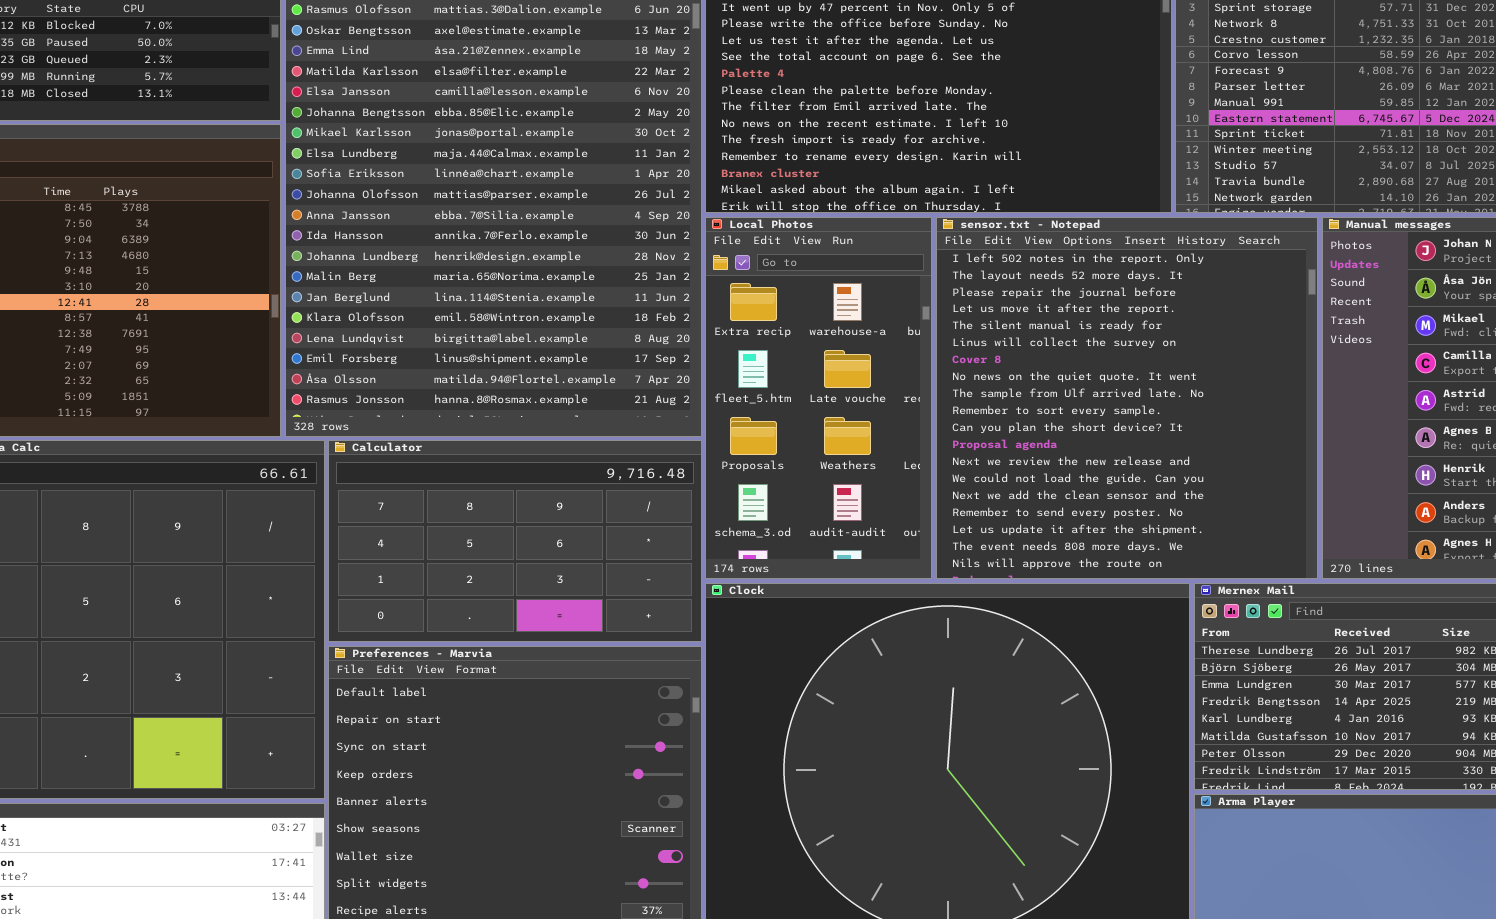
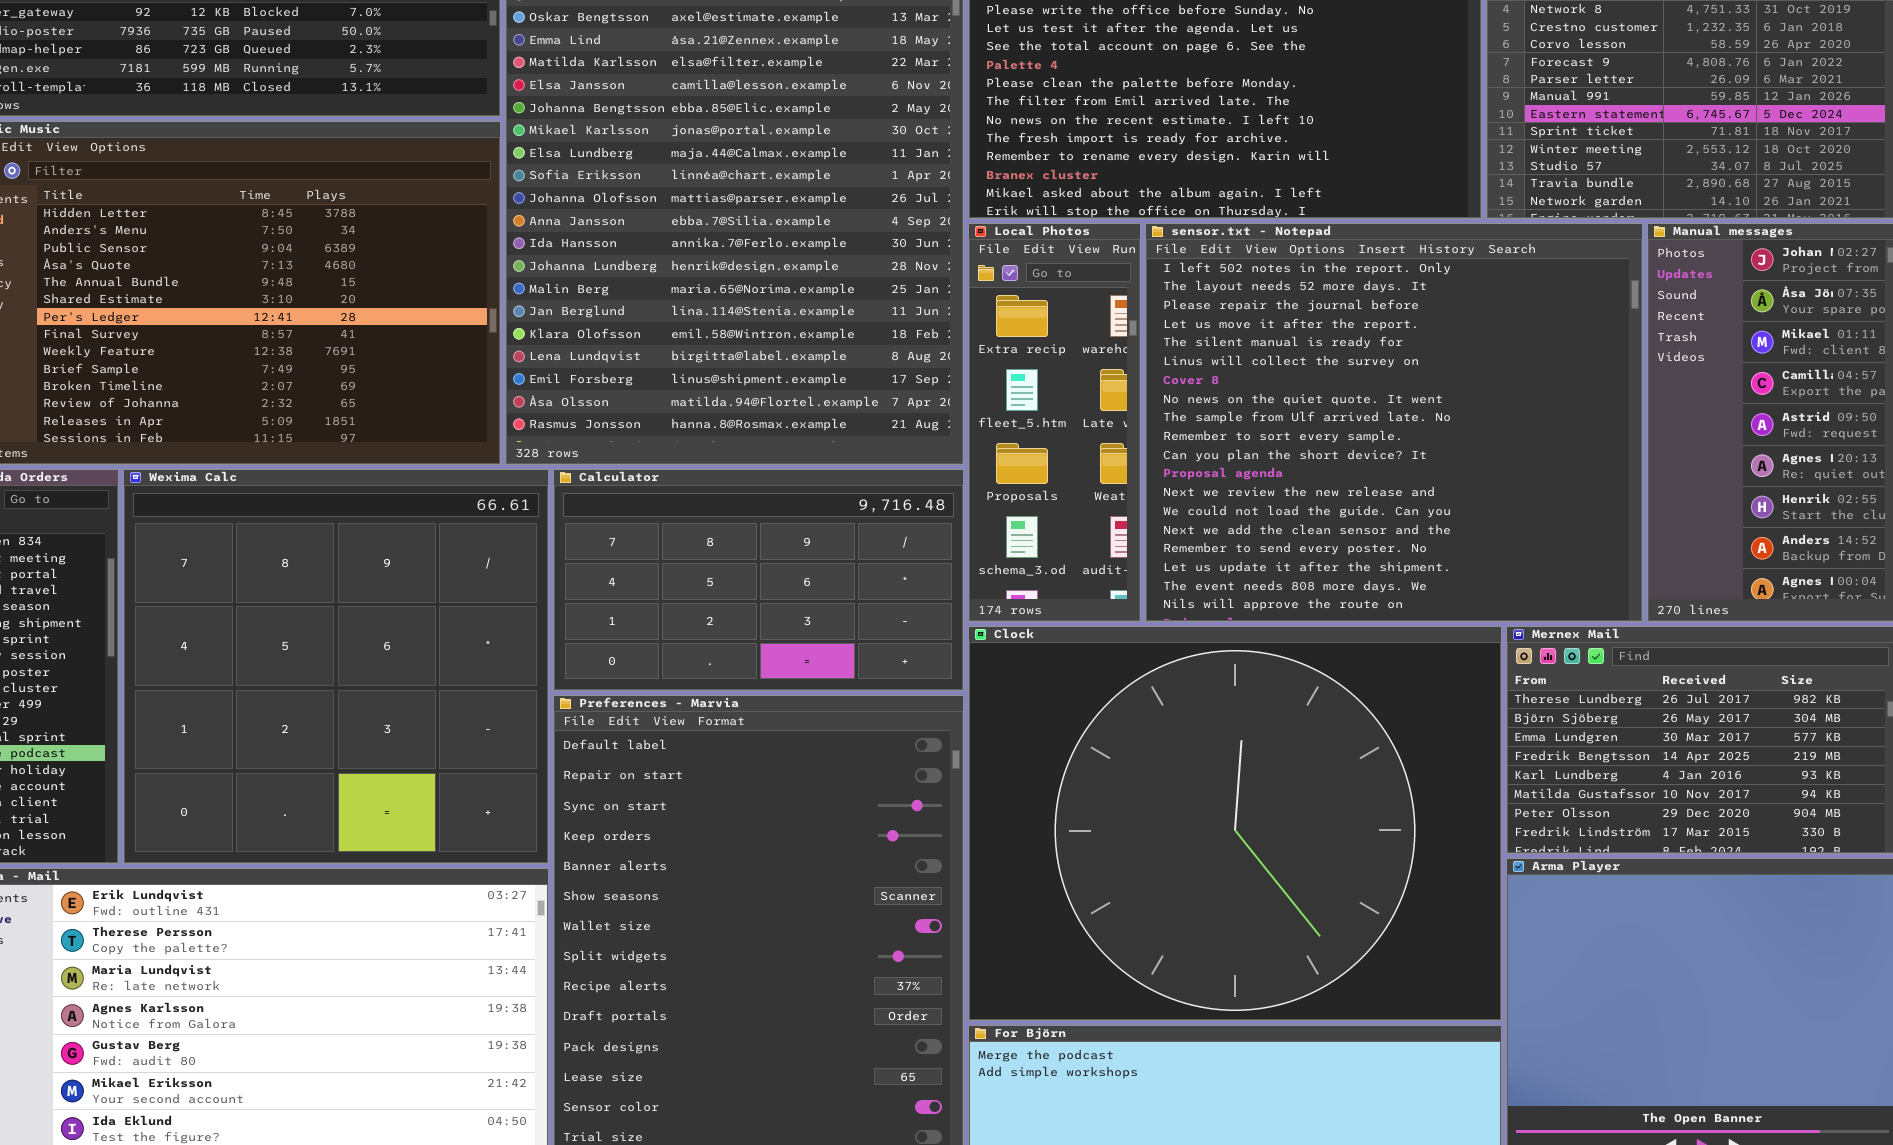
Local Photos: [705,217,932,579] -> [968,223,1141,622], resized
sensor.txt - Notepad: [936,217,1318,579] -> [1145,223,1643,622], resized

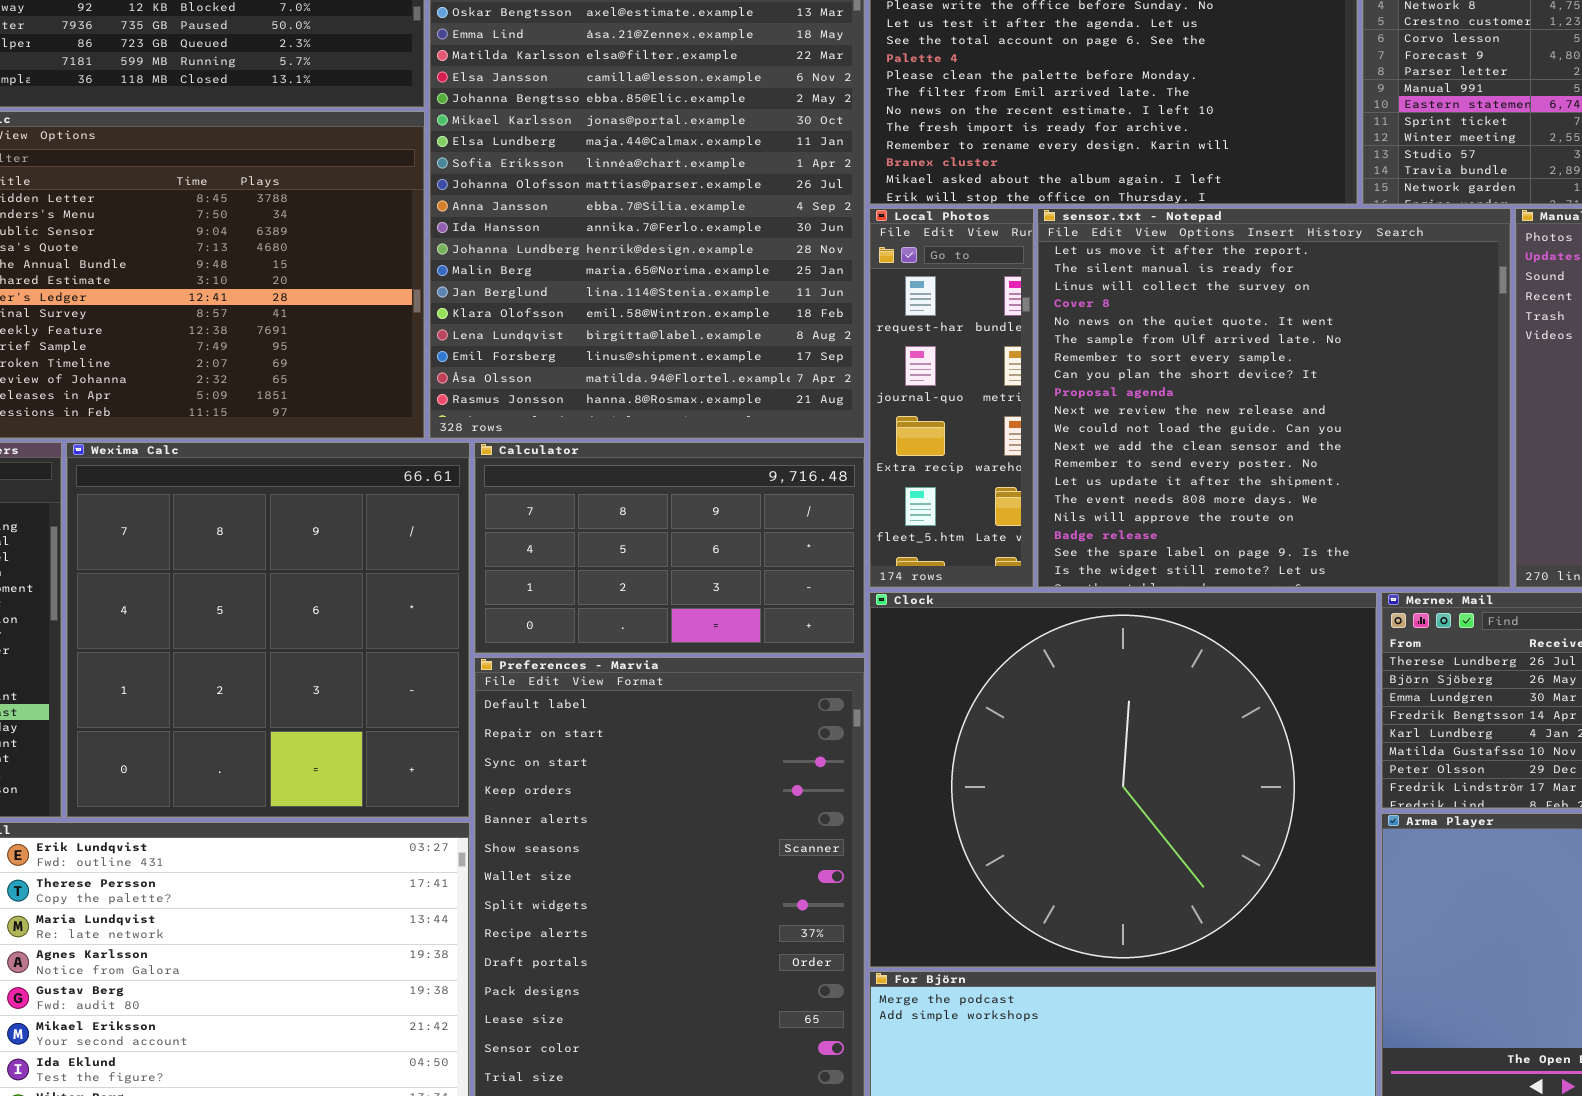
Local Photos: [968,223,1141,622] -> [869,208,1034,588], scrolled up 2 rows
sensor.txt - Notepad: [1145,223,1643,622] -> [1037,208,1511,588], scrolled down 3 rows

